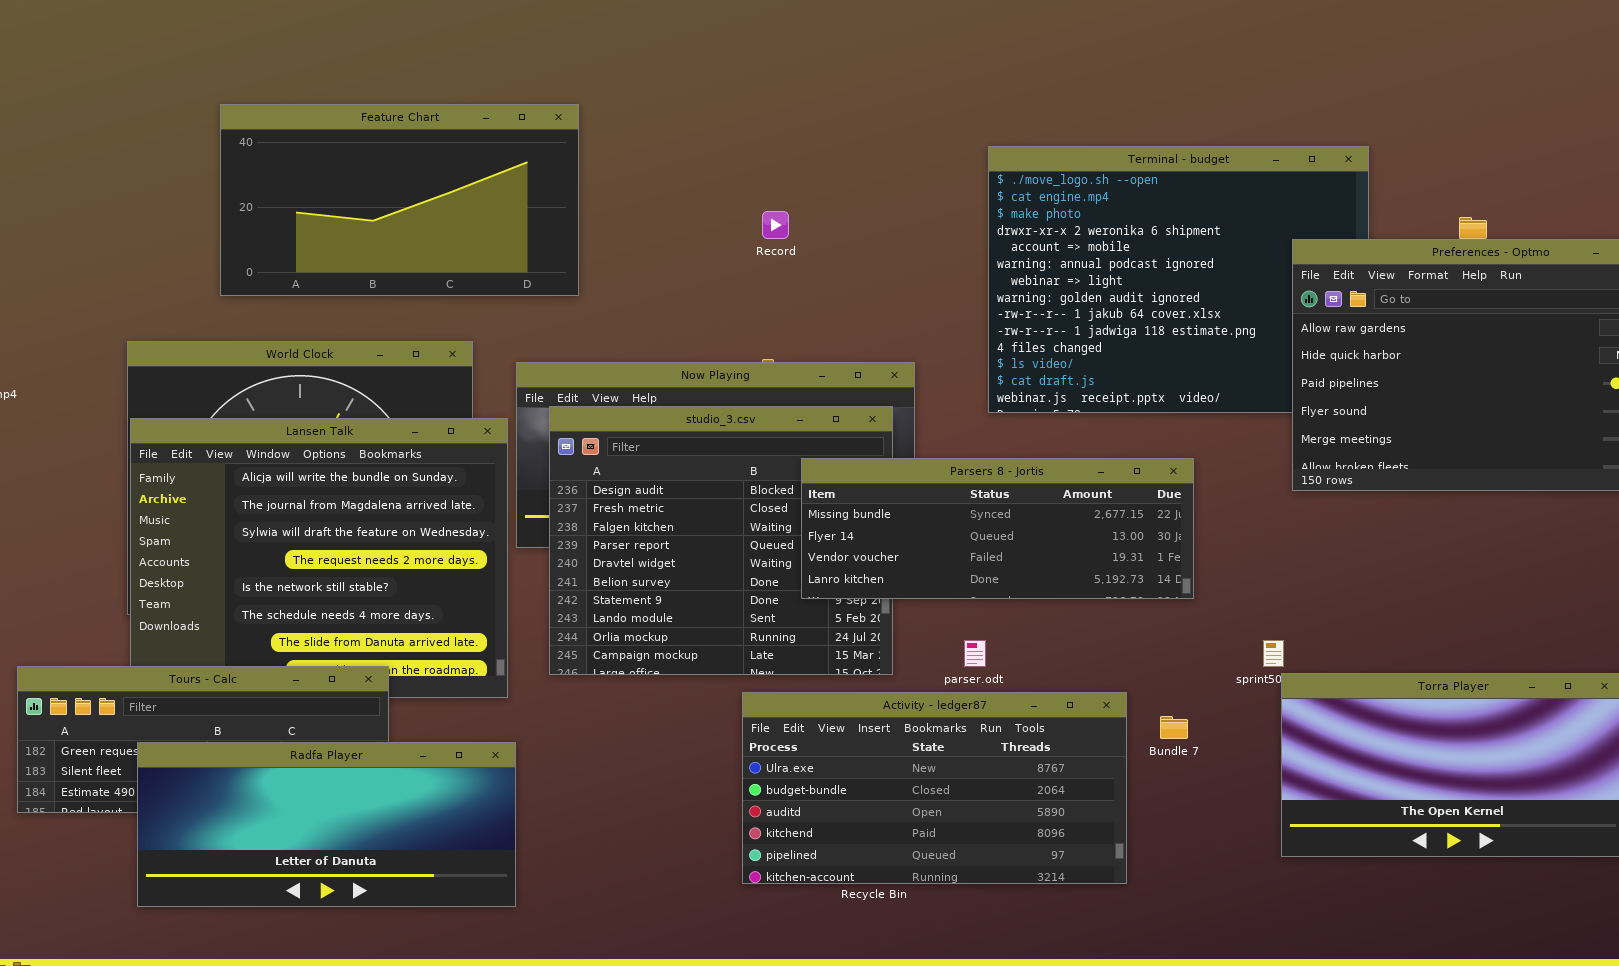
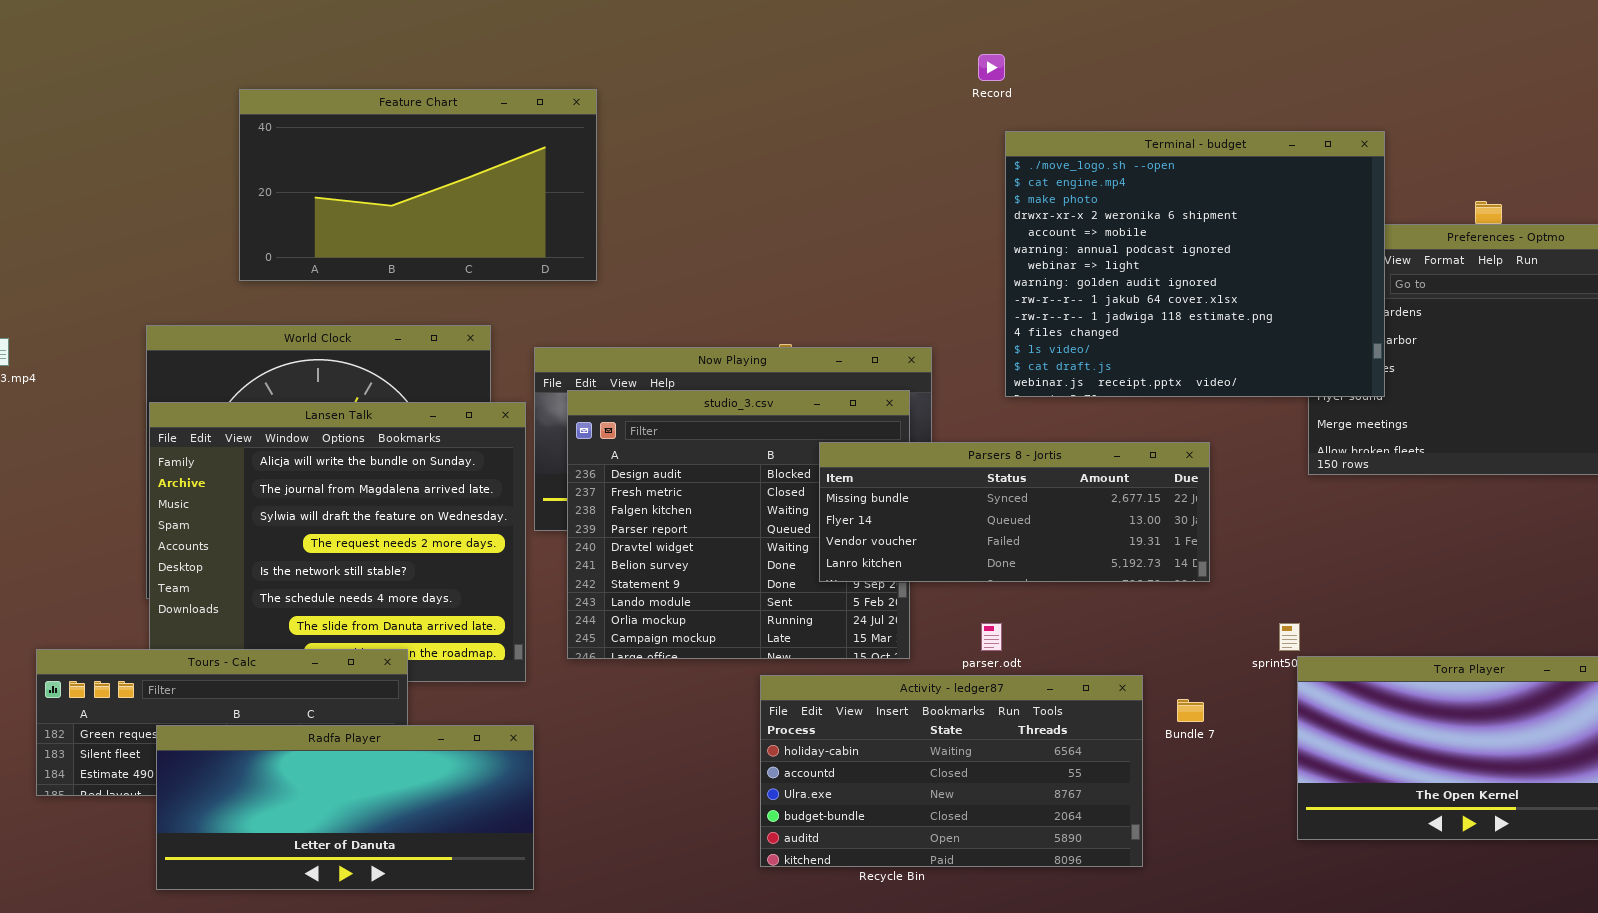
Terminal - budget: [988,146,1369,413] -> [1005,131,1385,397], raised
Record: [762,211,789,239] -> [978,54,1005,81], moved
Activity - ledger87: [742,692,1127,884] -> [760,675,1143,867], scrolled up 2 rows

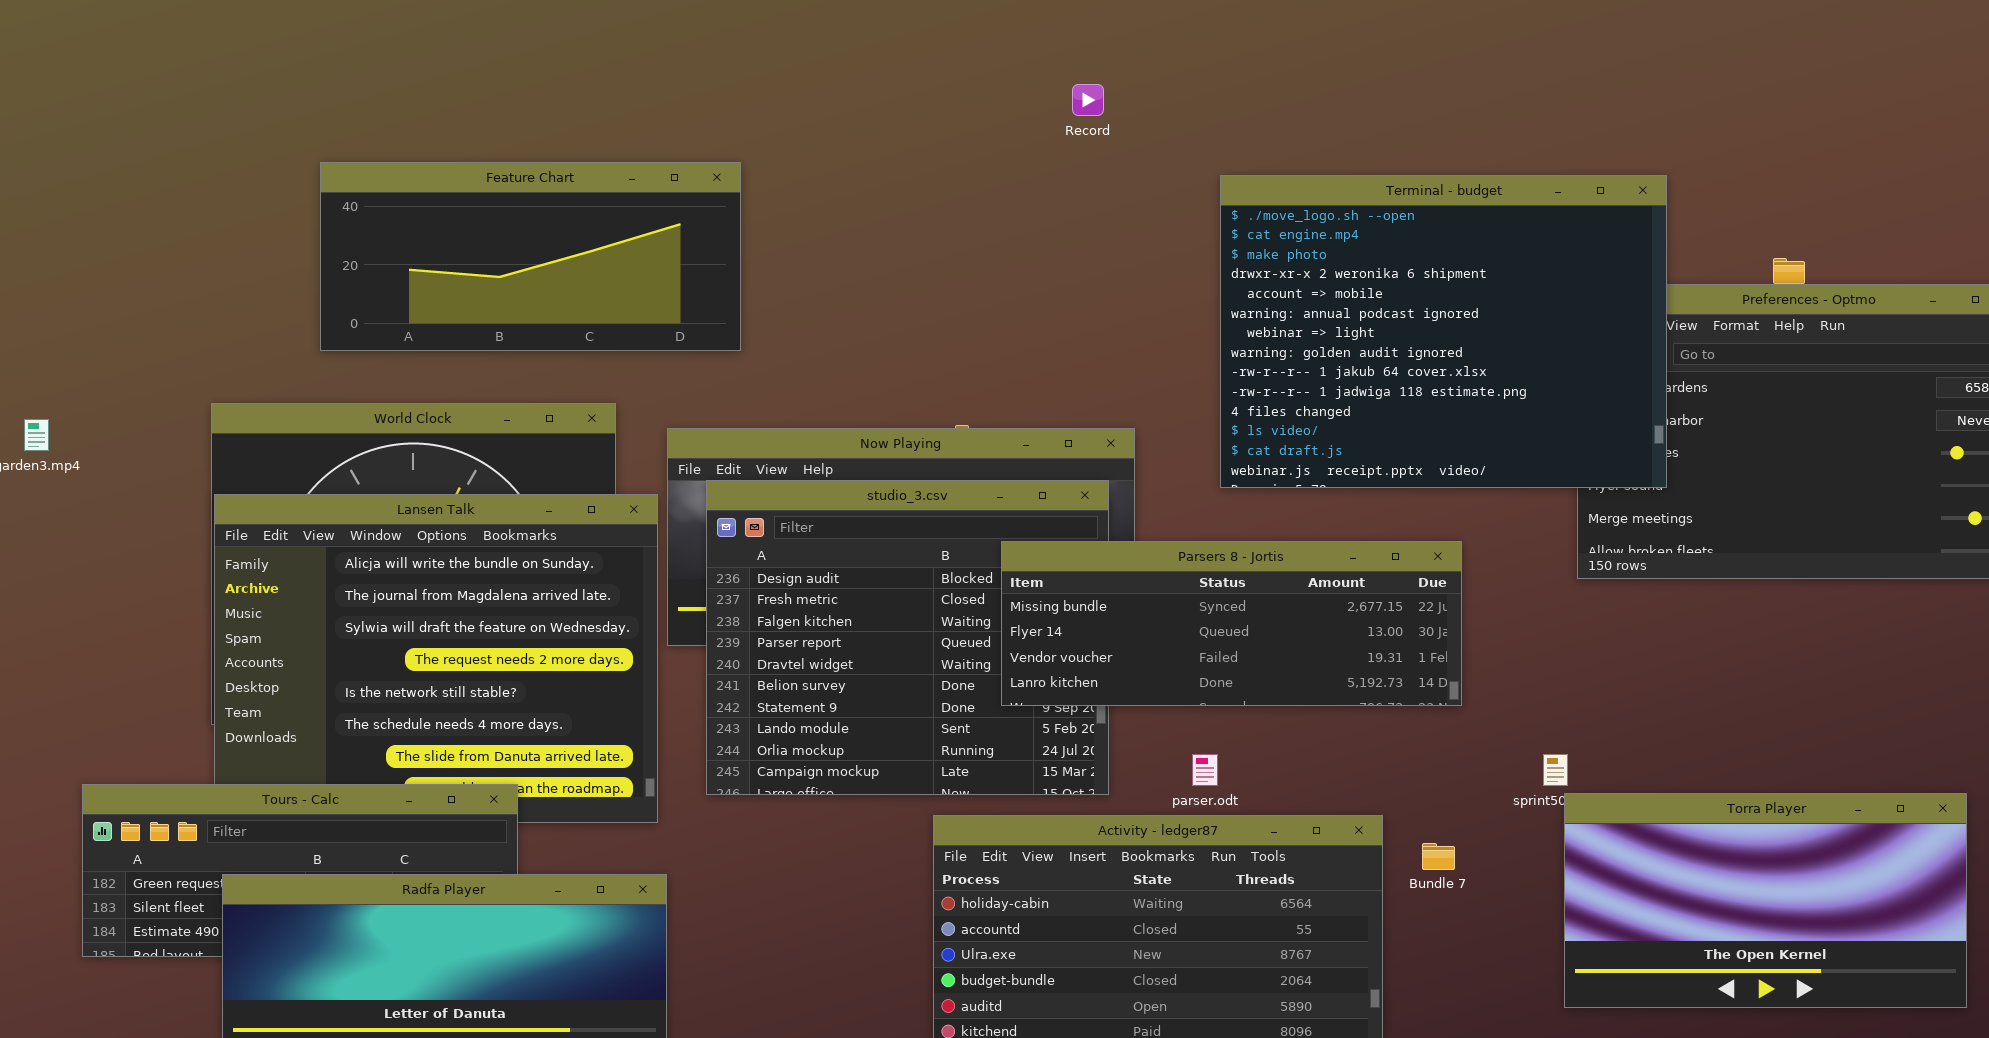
Record: [978,54,1005,81] -> [1072,84,1104,116], moved
Feature Chart: [239,89,597,281] -> [320,162,741,351], resized

